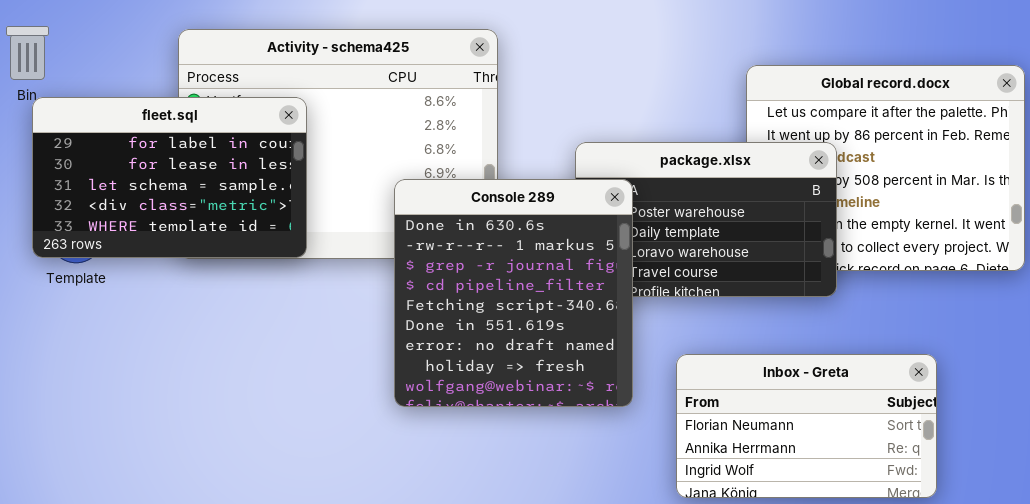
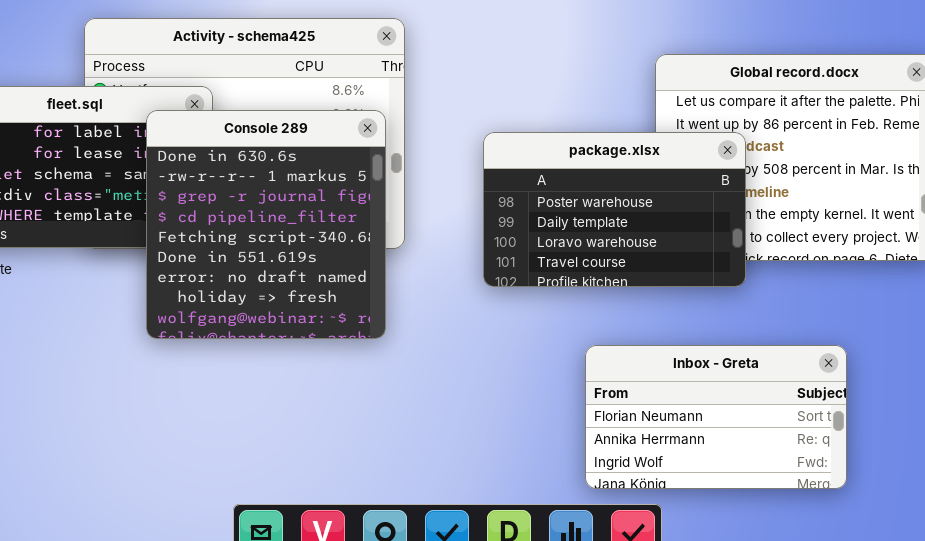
Console 289: [394,179,633,407] -> [146,110,386,339], moved

